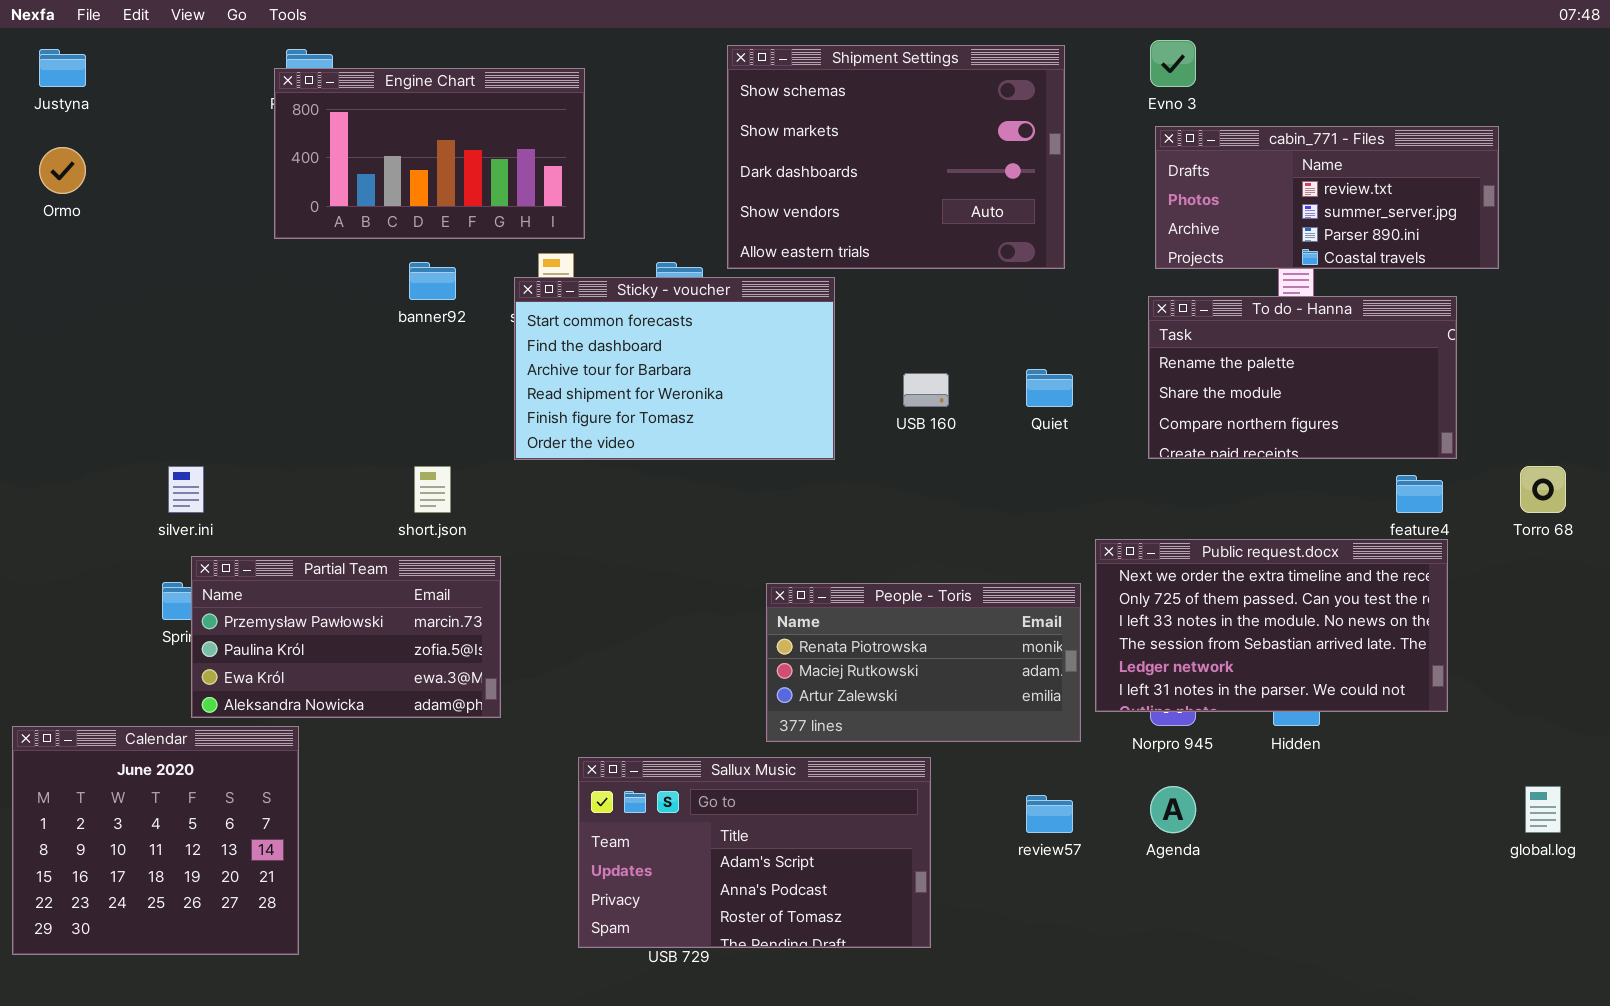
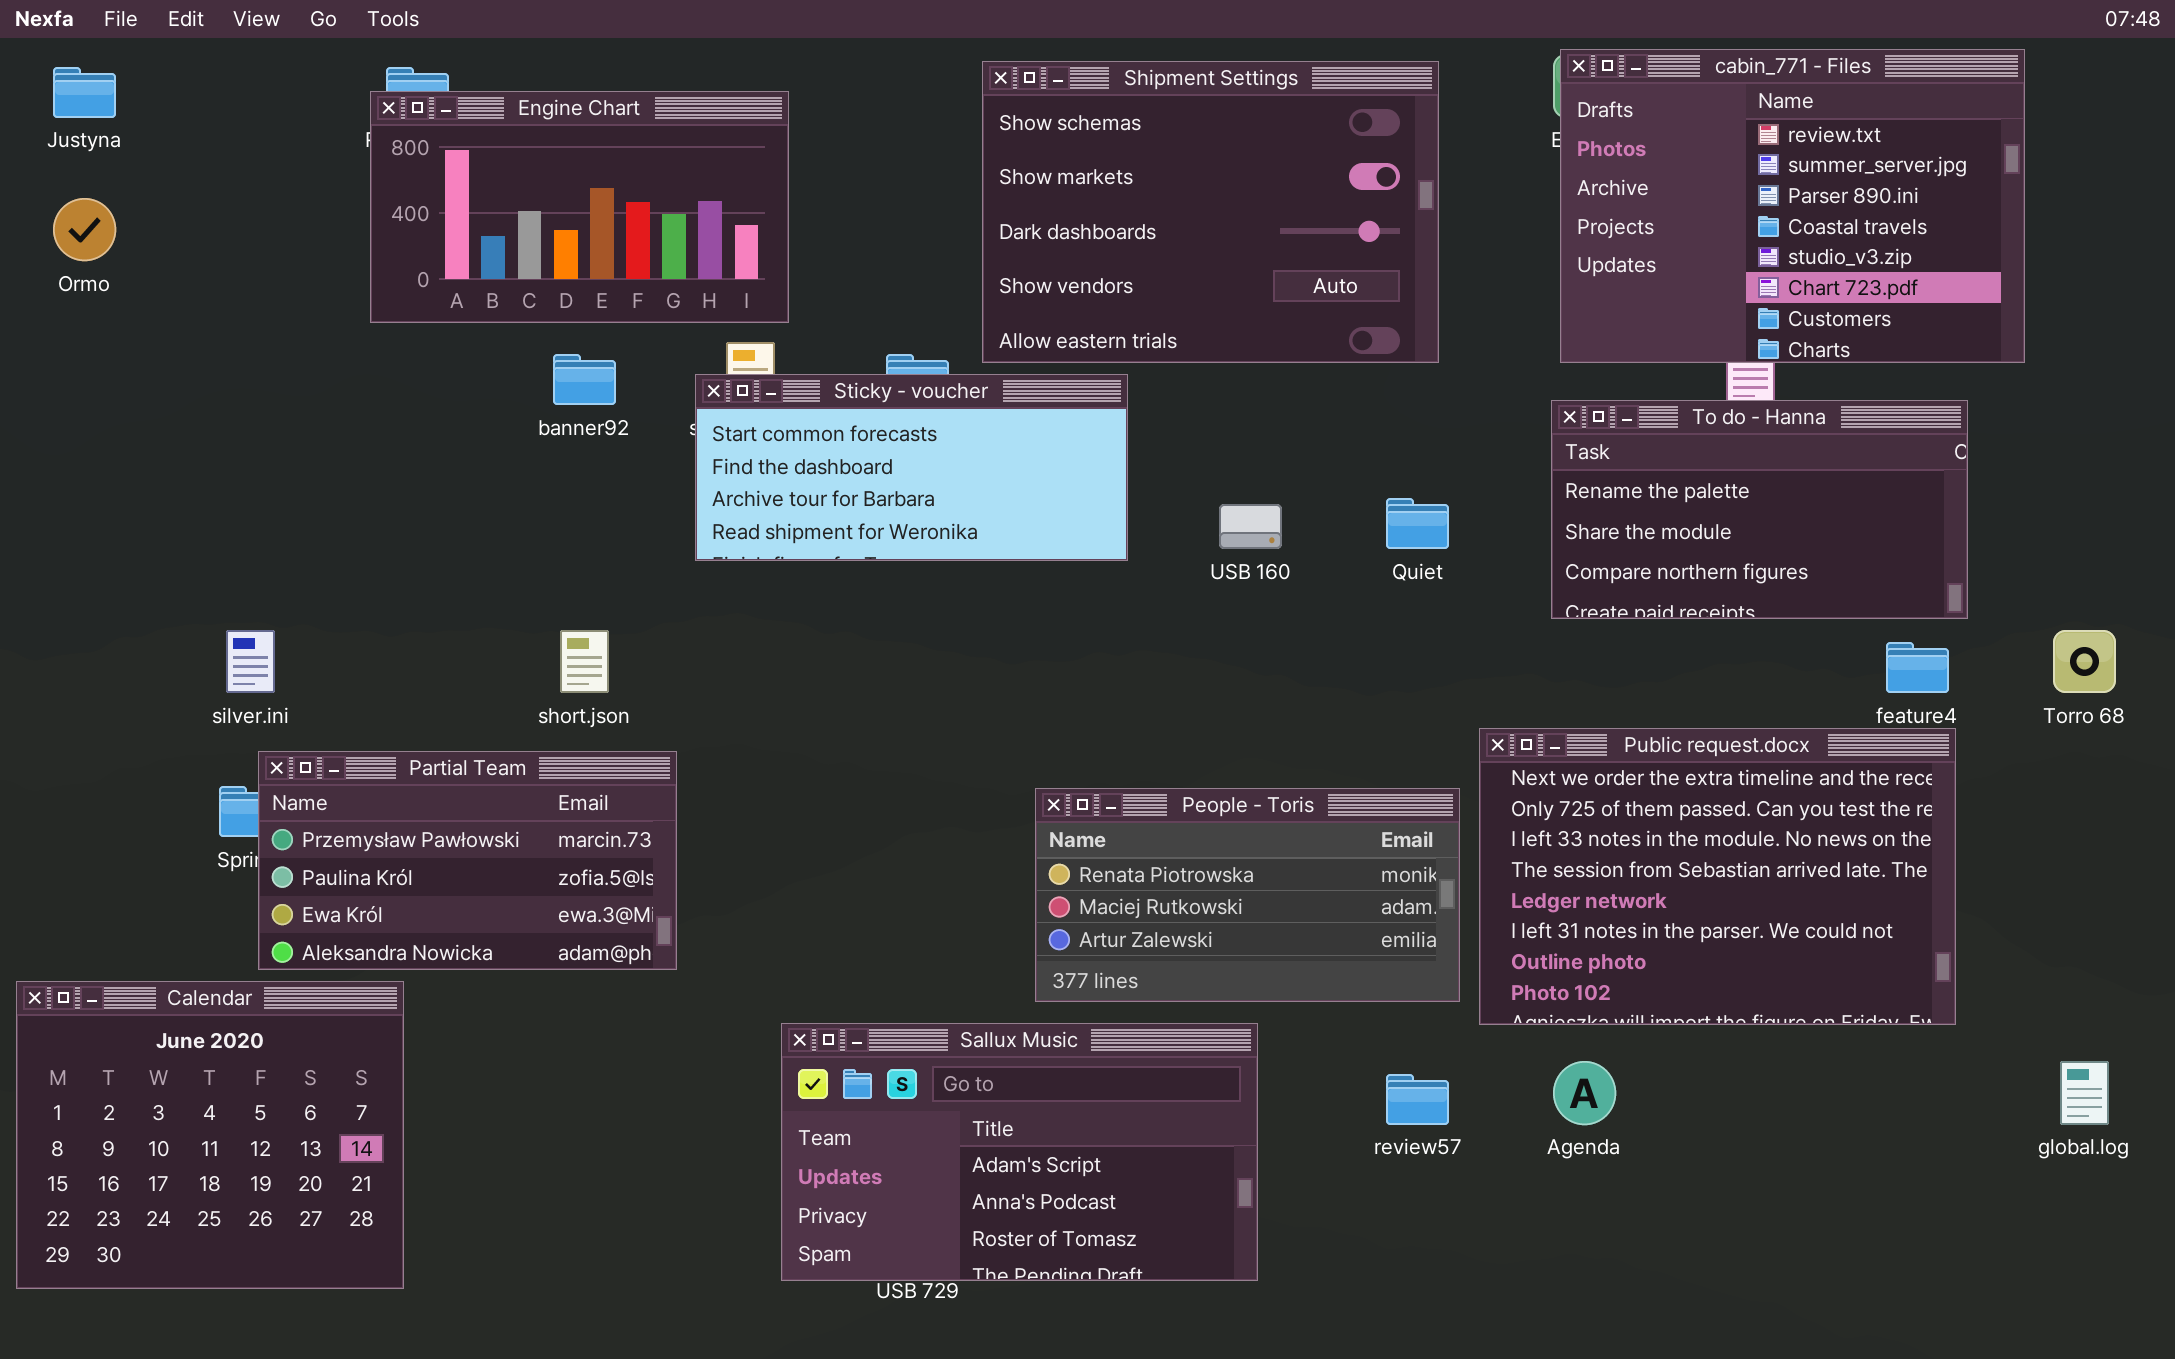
cabin_771 - Files: [1155,126,1499,269] -> [1560,49,2025,363], resized
Sticky - voucher: [514,277,835,460] -> [695,374,1128,561], resized
Public request.docx: [1095,539,1448,712] -> [1479,728,1956,1025], resized

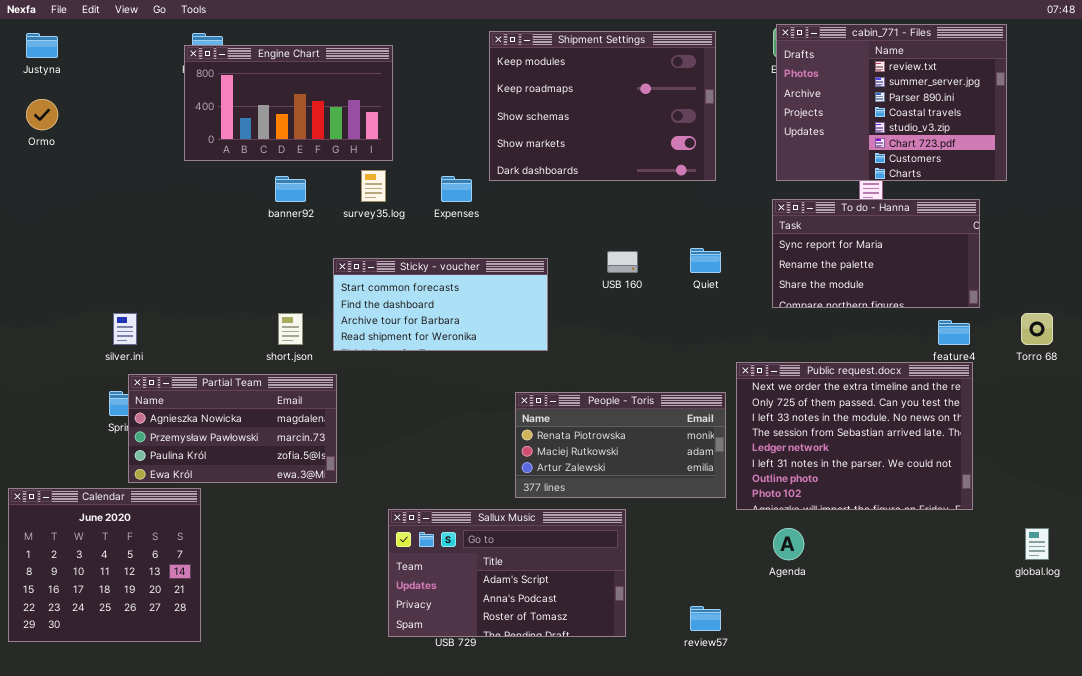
Shipment Settings: [982,61,1439,363] -> [489,31,716,181], scrolled up 2 rows
Sticky - voucher: [695,374,1128,561] -> [333,258,548,351], moved
To do - Hanna: [1551,400,1968,619] -> [772,199,980,308], scrolled up 1 row
Partial Team: [258,751,677,970] -> [128,374,337,483], scrolled up 1 row
review57: [1386,1074,1449,1125] -> [690,606,721,631], moved

